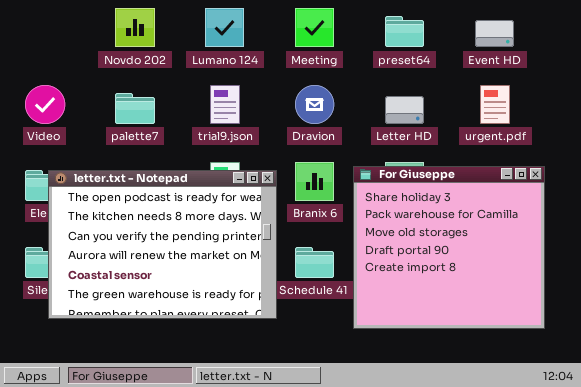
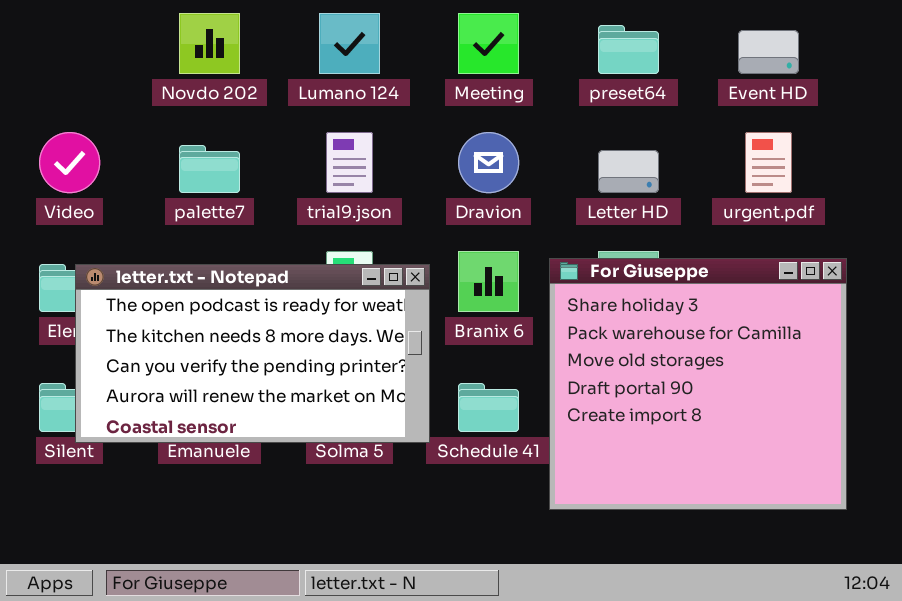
letter.txt - Notepad: [48,170,277,319] -> [75,264,430,443], resized

